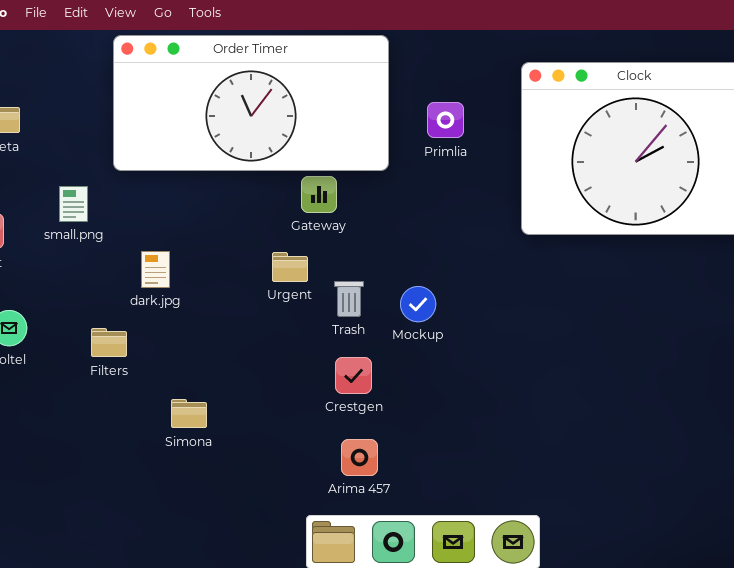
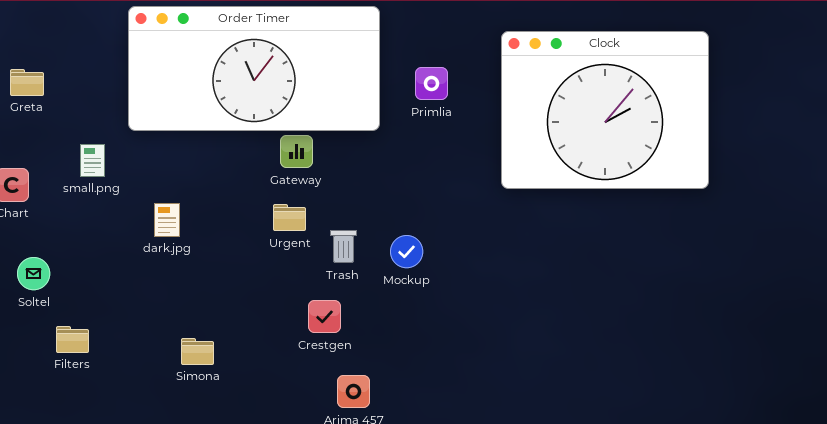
Gateway: [301,176,337,213] -> [280,135,313,168], moved
Filters: [91,328,127,357] -> [56,326,89,353], moved
Crestgen: [335,357,372,394] -> [308,300,341,333], moved

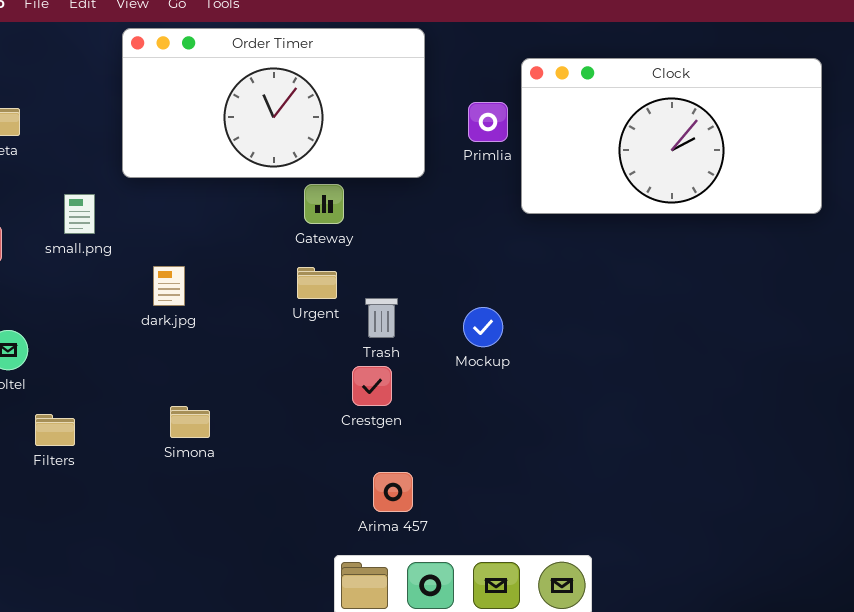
Clock: [501,31,709,189] -> [521,58,822,214], resized
Mockup: [390,235,423,268] -> [463,307,503,347], moved
Crestgen: [308,300,341,333] -> [352,366,392,406], moved
Simona: [181,338,214,365] -> [170,406,210,438], moved

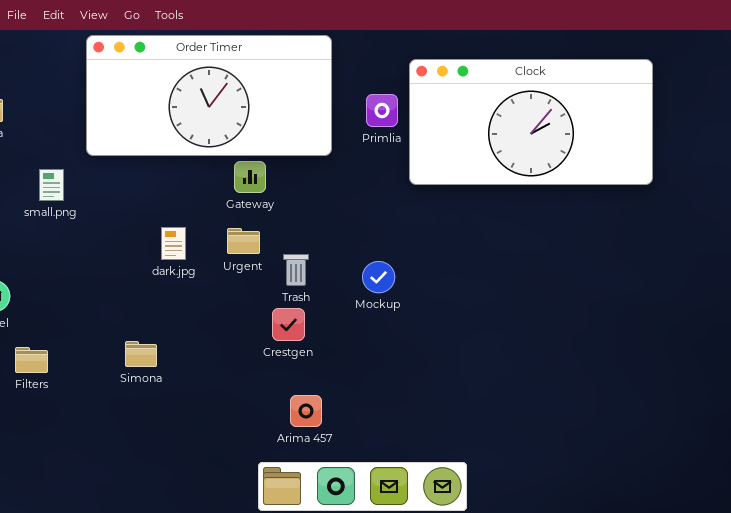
dark.jpg: [153,266,185,306] -> [161,227,186,260], moved

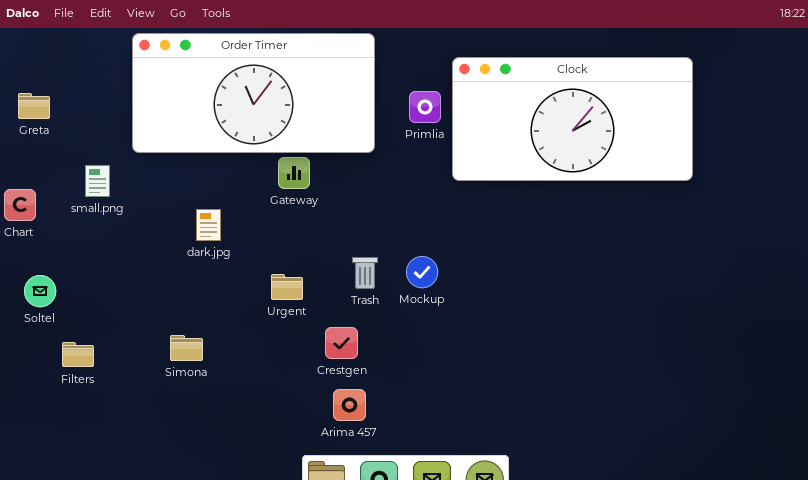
dark.jpg: [161,227,186,260] -> [196,209,221,241], moved
Urgent: [227,228,260,254] -> [271,274,303,300], moved
Trash: [283,254,309,286] -> [352,257,378,289], moved
Crestgen: [272,308,305,341] -> [325,327,358,359], moved

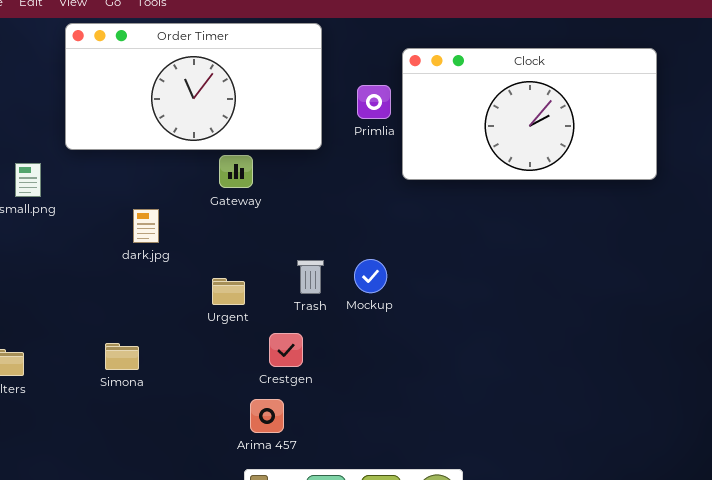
Arima 457: [333,389,366,421] -> [250,399,284,433], moved

